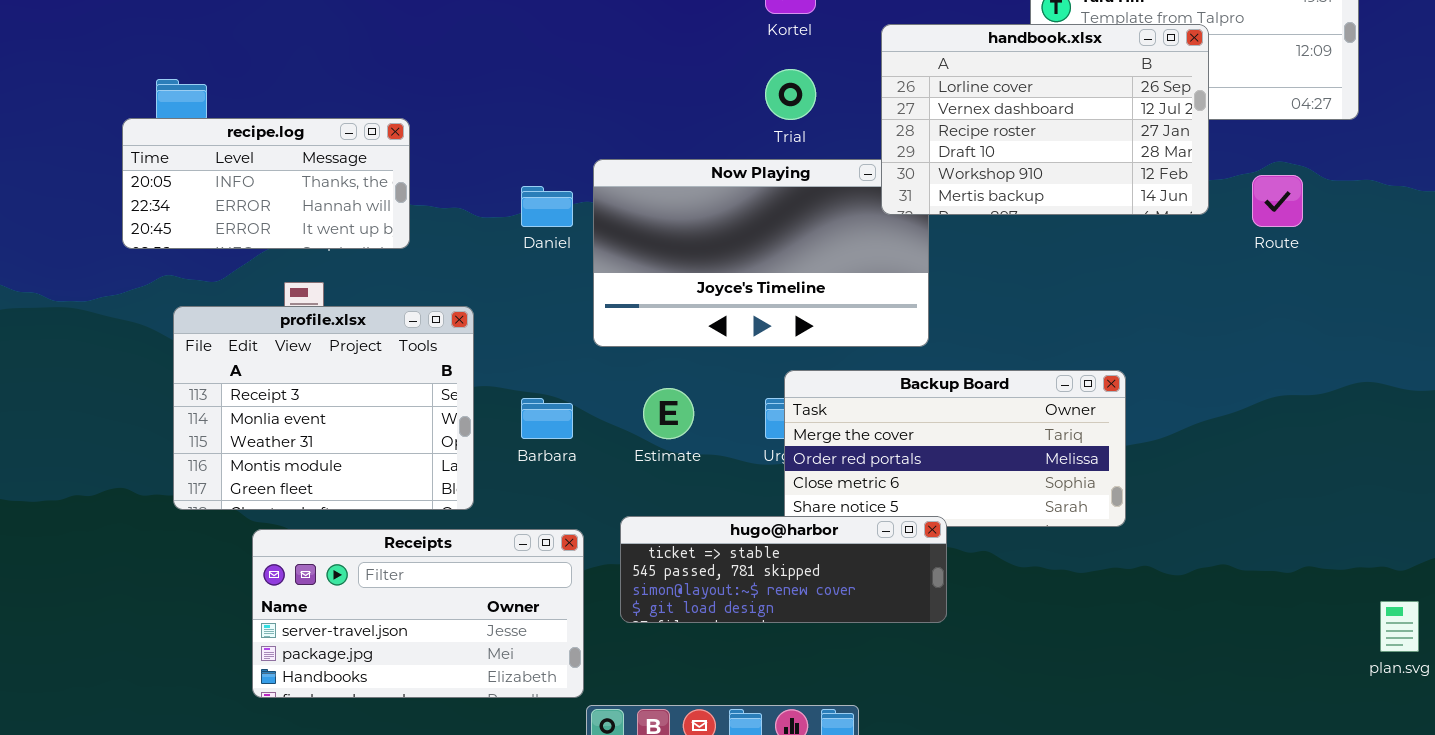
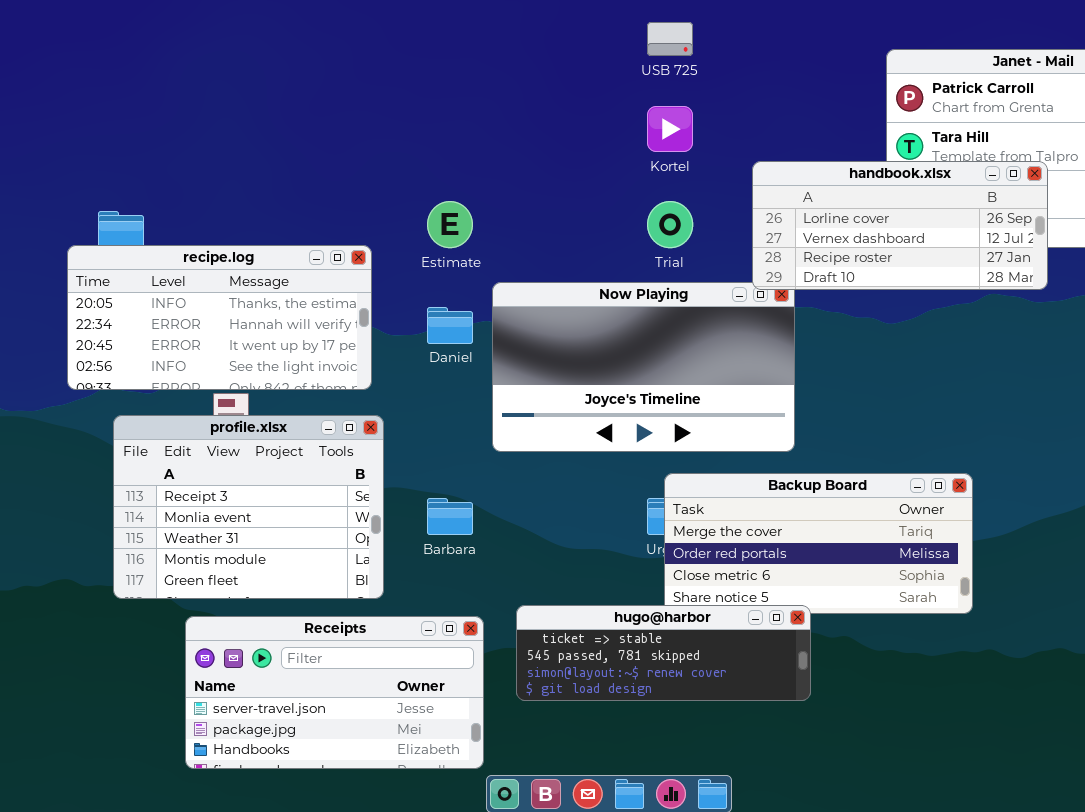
handbook.xlsx: [881,24,1209,215] -> [752,161,1048,290], resized
recipe.log: [122,118,410,249] -> [67,245,372,390], resized
Estimate: [643,388,694,439] -> [427,201,473,248], moved

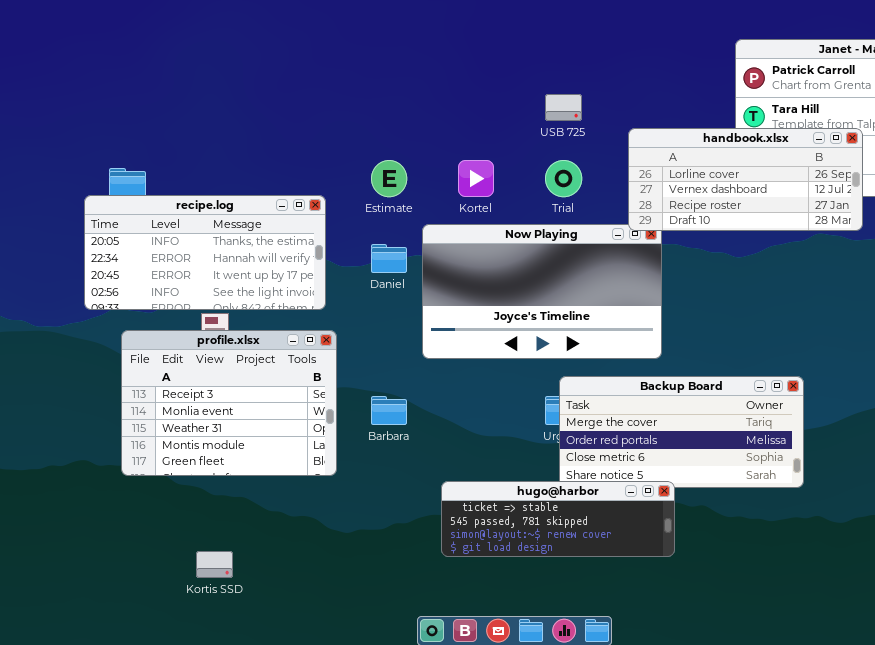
USB 725: [647,22,693,56] -> [545,94,582,121], moved
Kortel: [647,106,693,152] -> [458,160,494,197], moved
Receipts: [185,616,484,769] -> none, closed

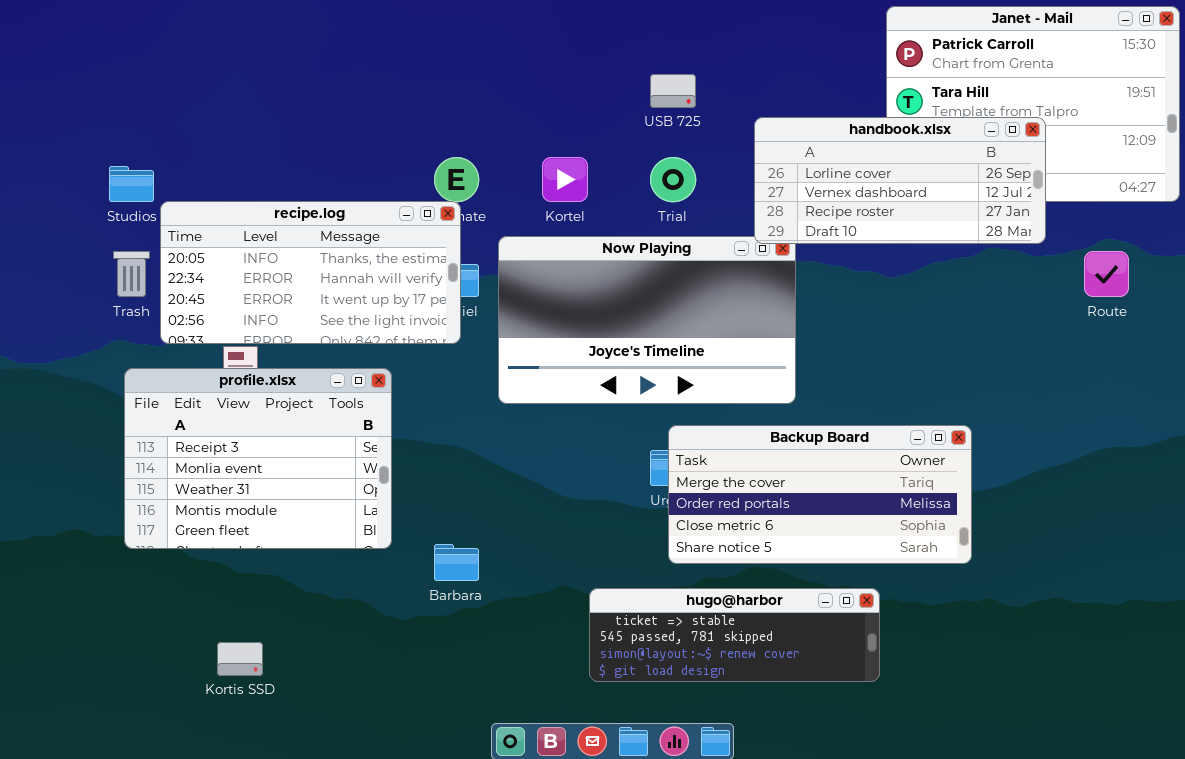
recipe.log: [84,195,326,310] -> [160,201,461,344], moved
Barbara: [371,396,407,425] -> [434,544,479,581], moved
hugo@harbor: [441,481,675,557] -> [589,588,880,682], moved

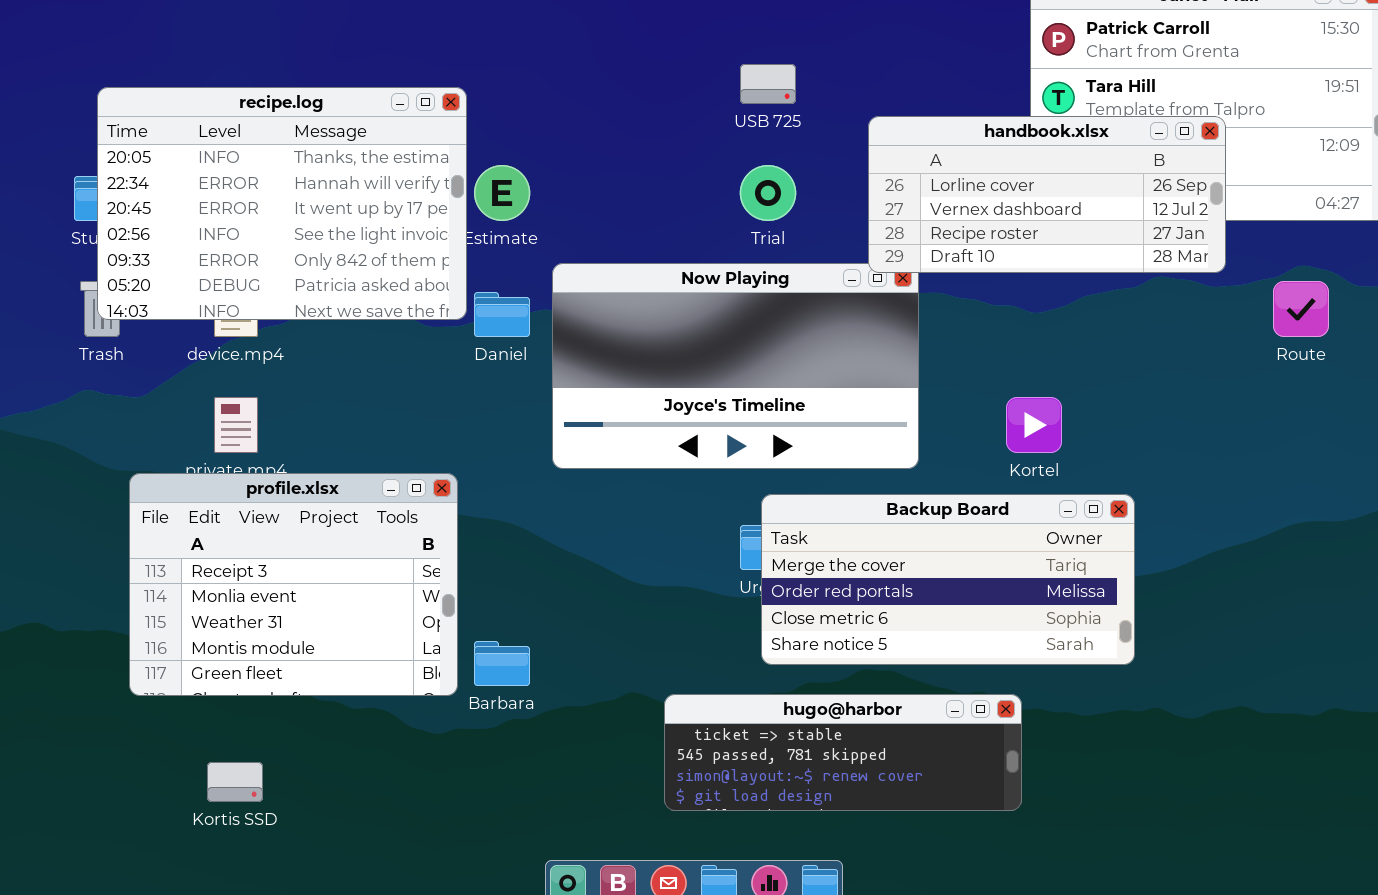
Kortel: [542,157,588,202] -> [1006,397,1062,453], moved
recipe.log: [160,201,461,344] -> [97,87,467,320], moved, resized
profile.xlsx: [124,368,392,549] -> [129,473,458,696], moved

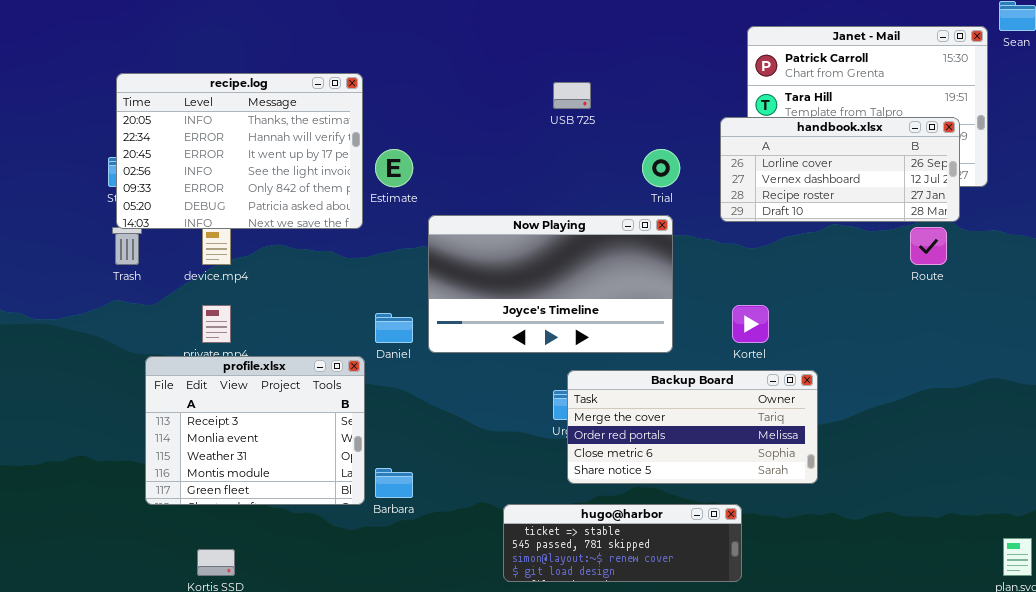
recipe.log: [97,87,467,320] -> [116,73,363,229], moved
handbook.xlsx: [868,116,1226,273] -> [720,117,960,222], moved
Trial: [740,165,796,221] -> [642,149,680,187], moved
Daniel: [474,292,530,337] -> [375,313,413,343], moved

